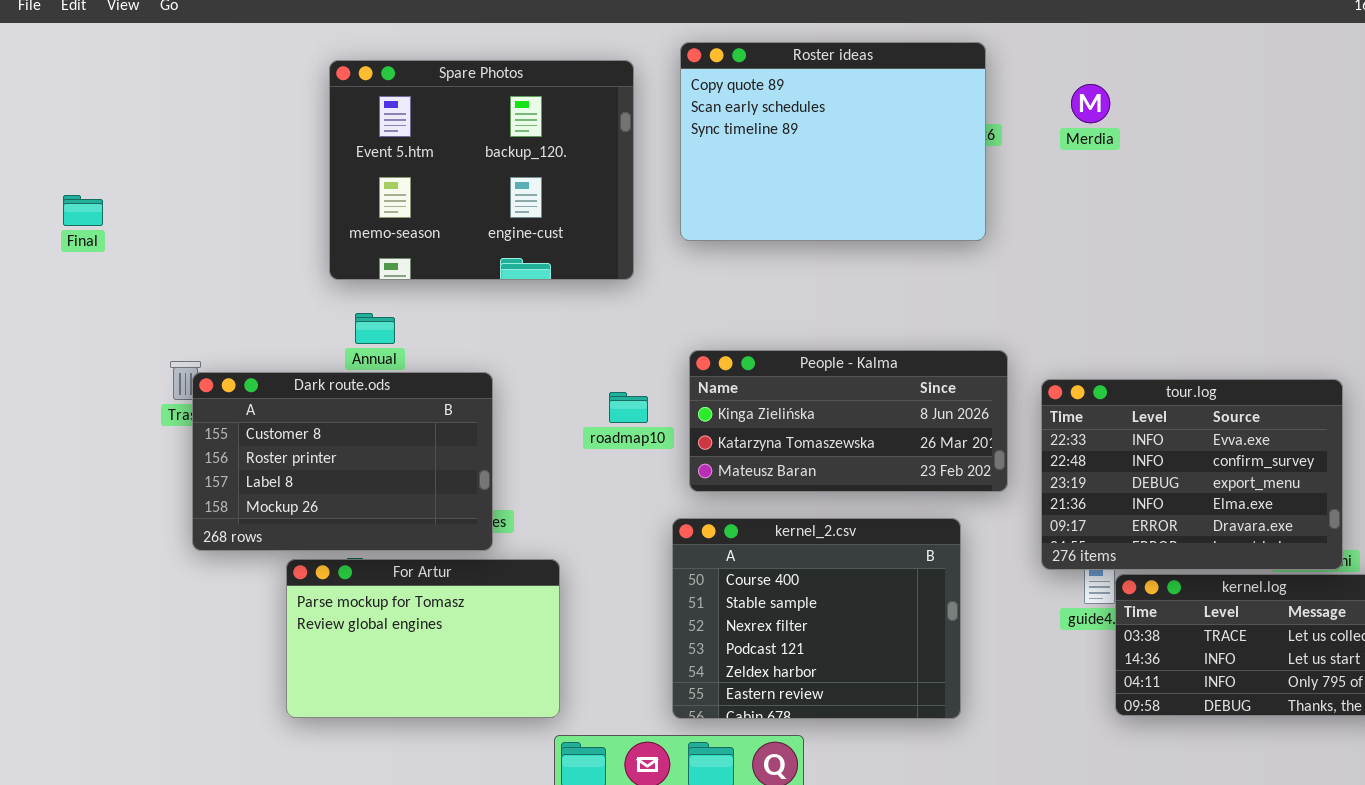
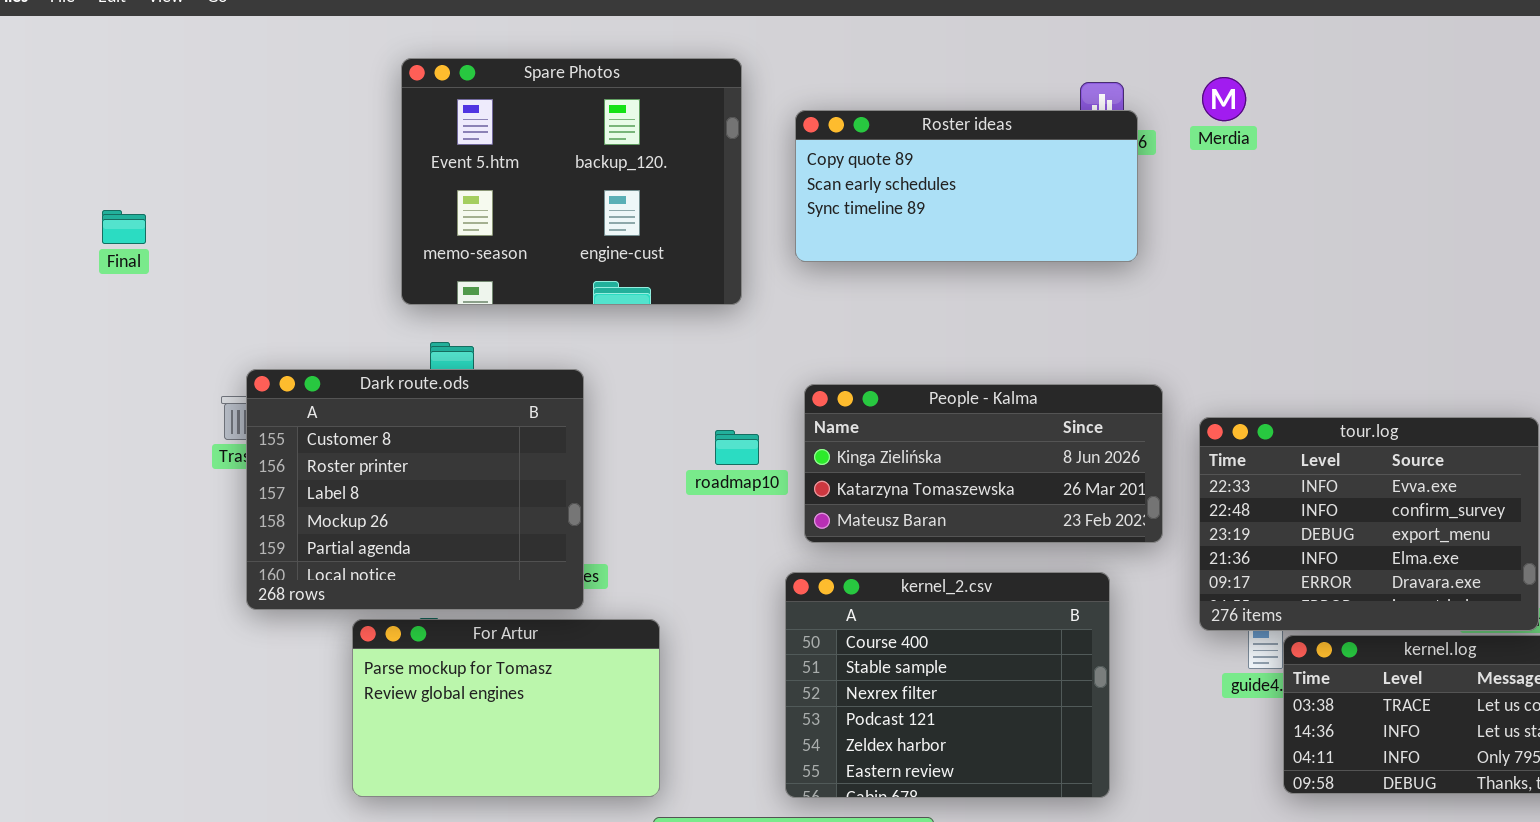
Roster ideas: [680,42,986,241] -> [795,110,1138,262], resized
Merdia: [1071,84,1110,123] -> [1202,77,1246,121], moved
Dark route.ods: [192,372,493,551] -> [246,369,584,610], resized

